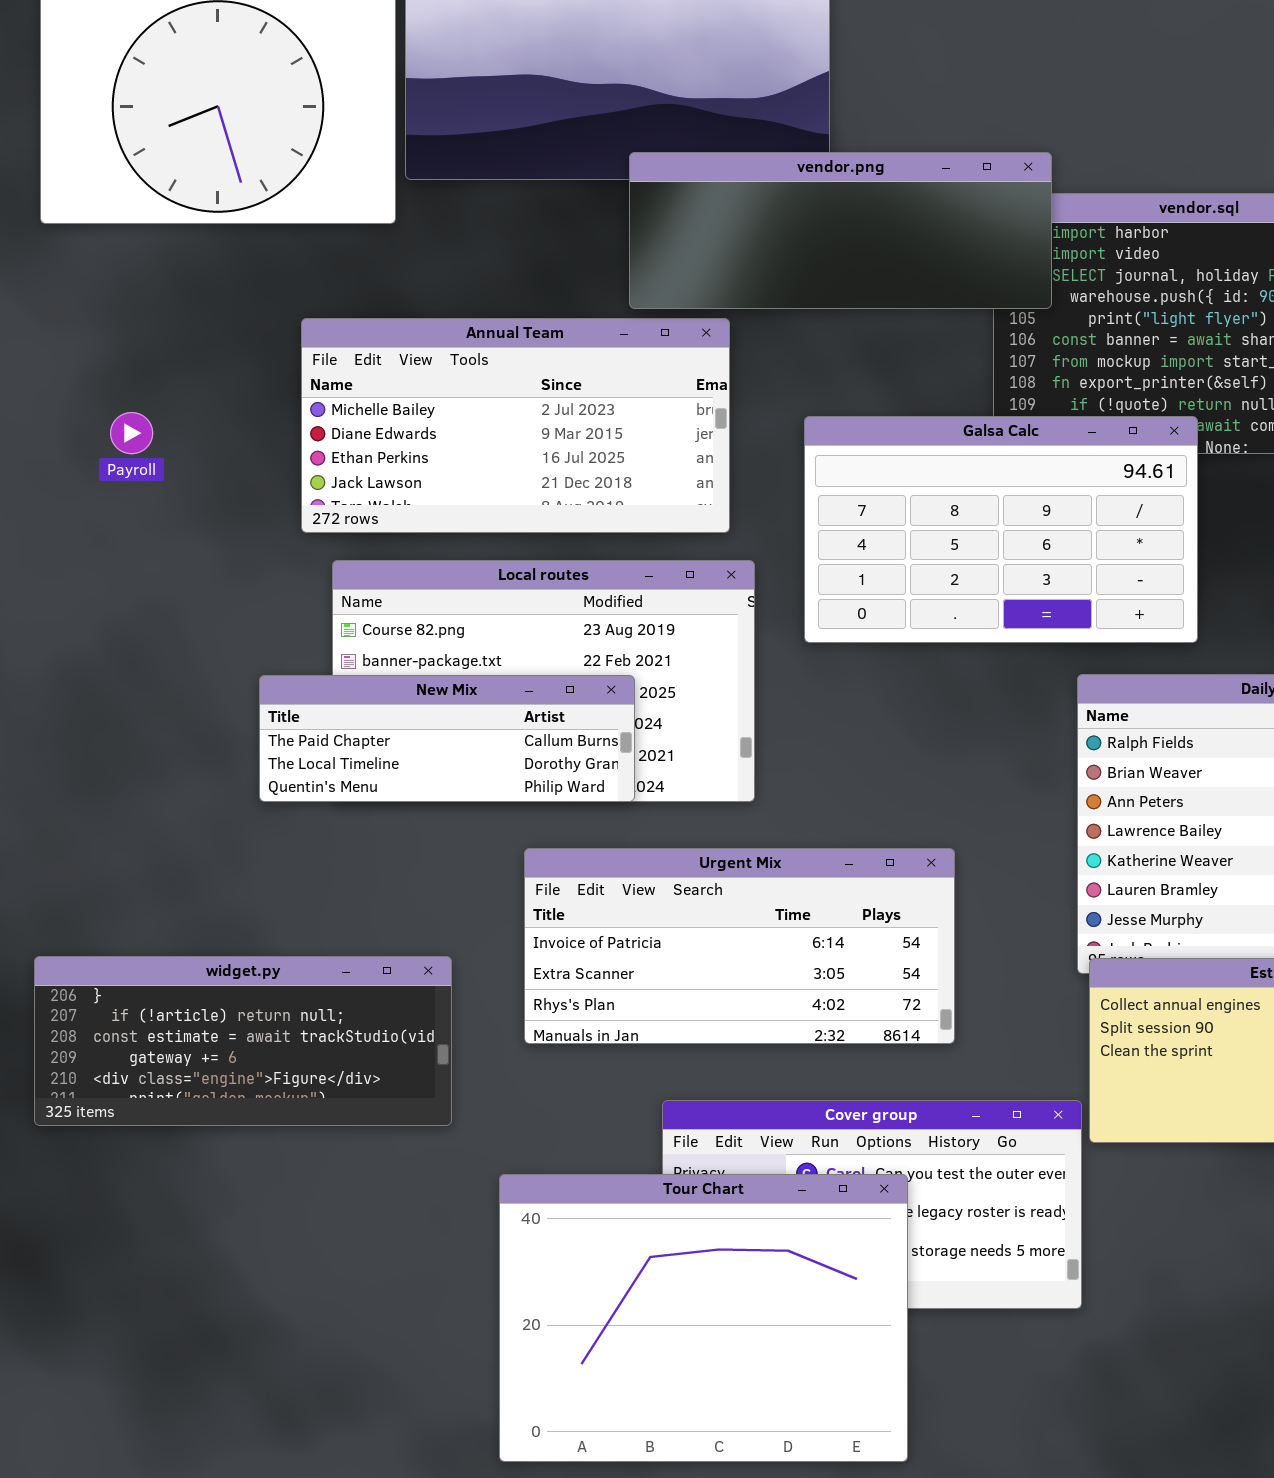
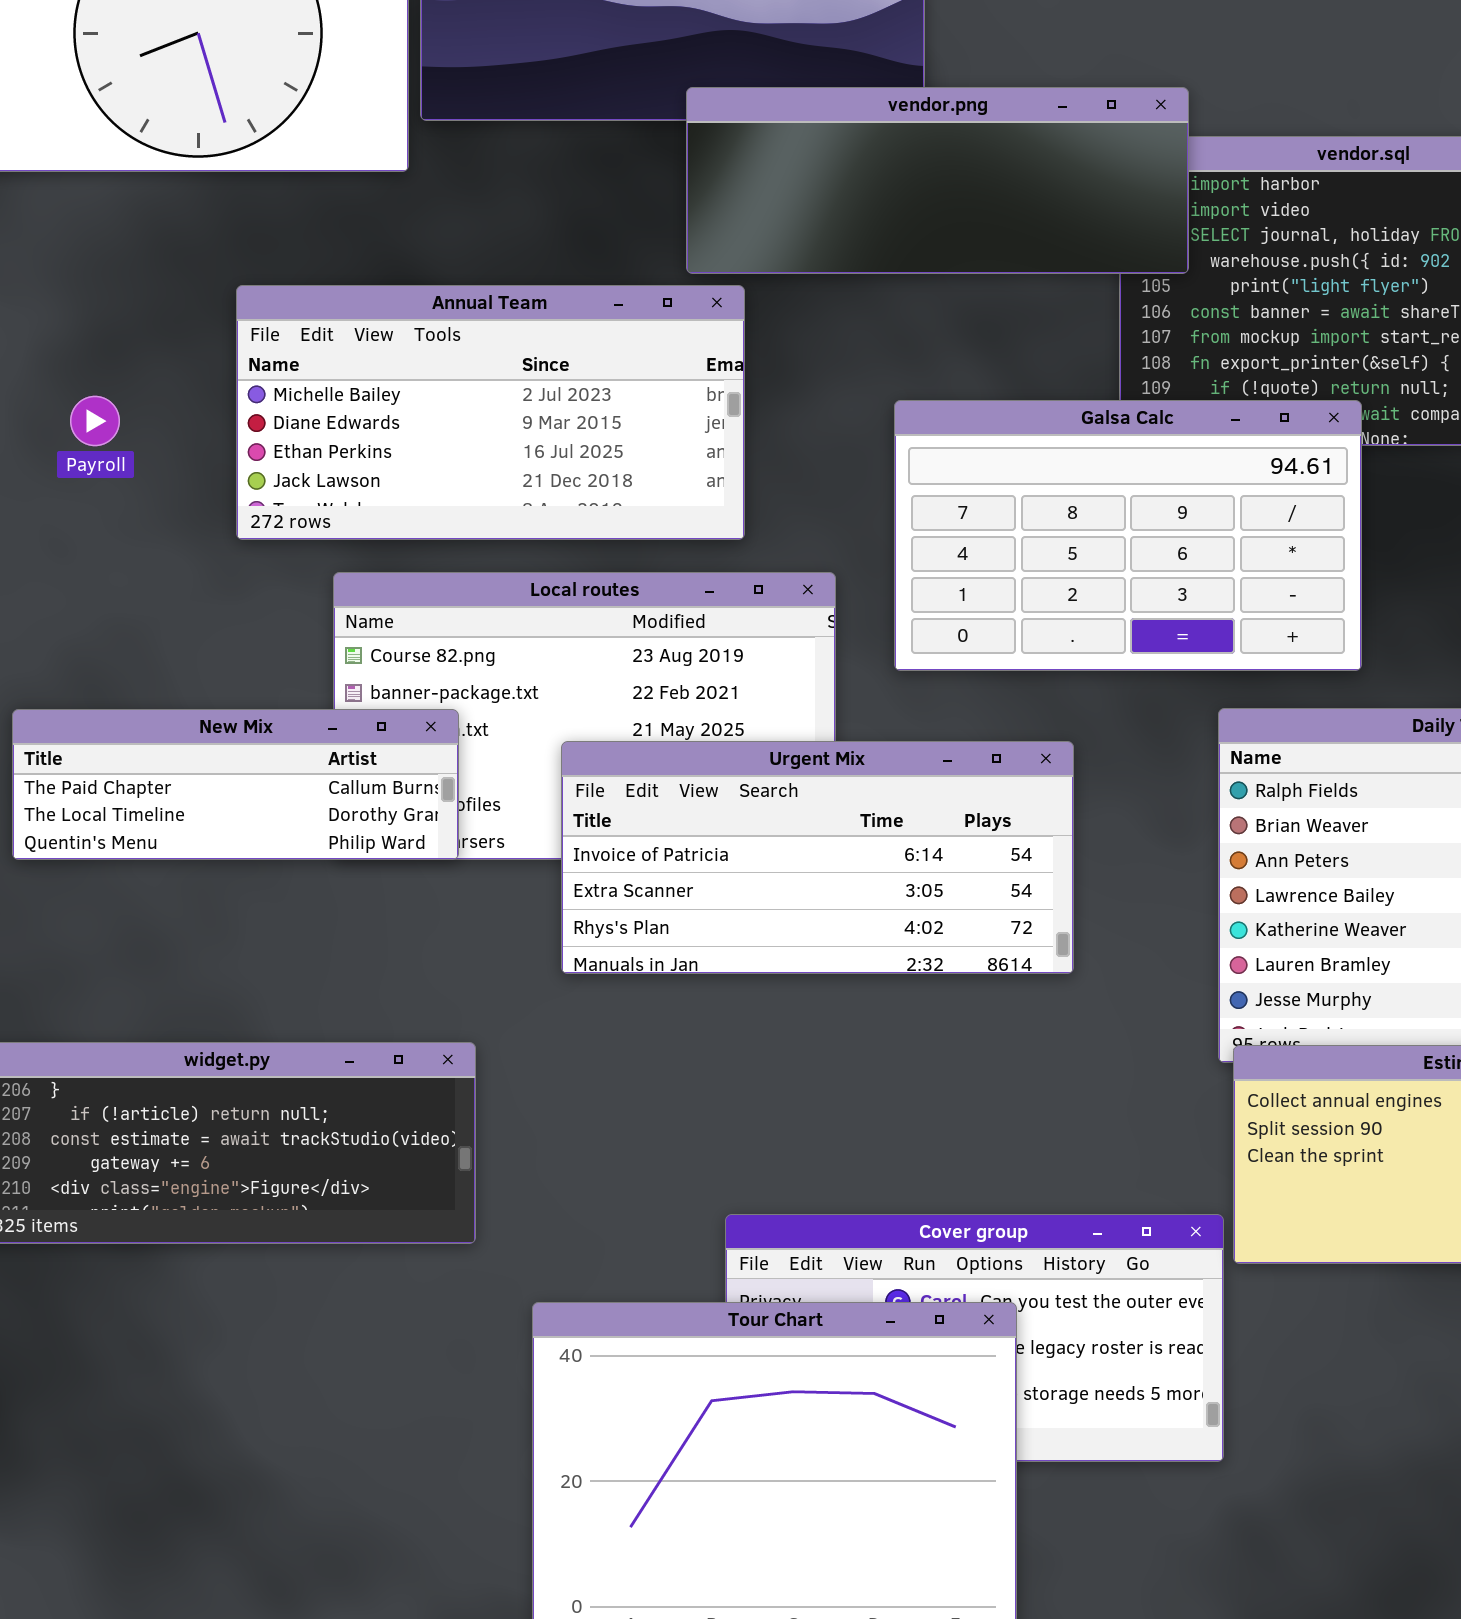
Annual Team: [301,318,730,533] -> [236,285,745,540], moved
New Mix: [259,675,635,802] -> [12,709,459,860], moved
Urgent Mix: [524,848,955,1044] -> [561,741,1074,974], moved

